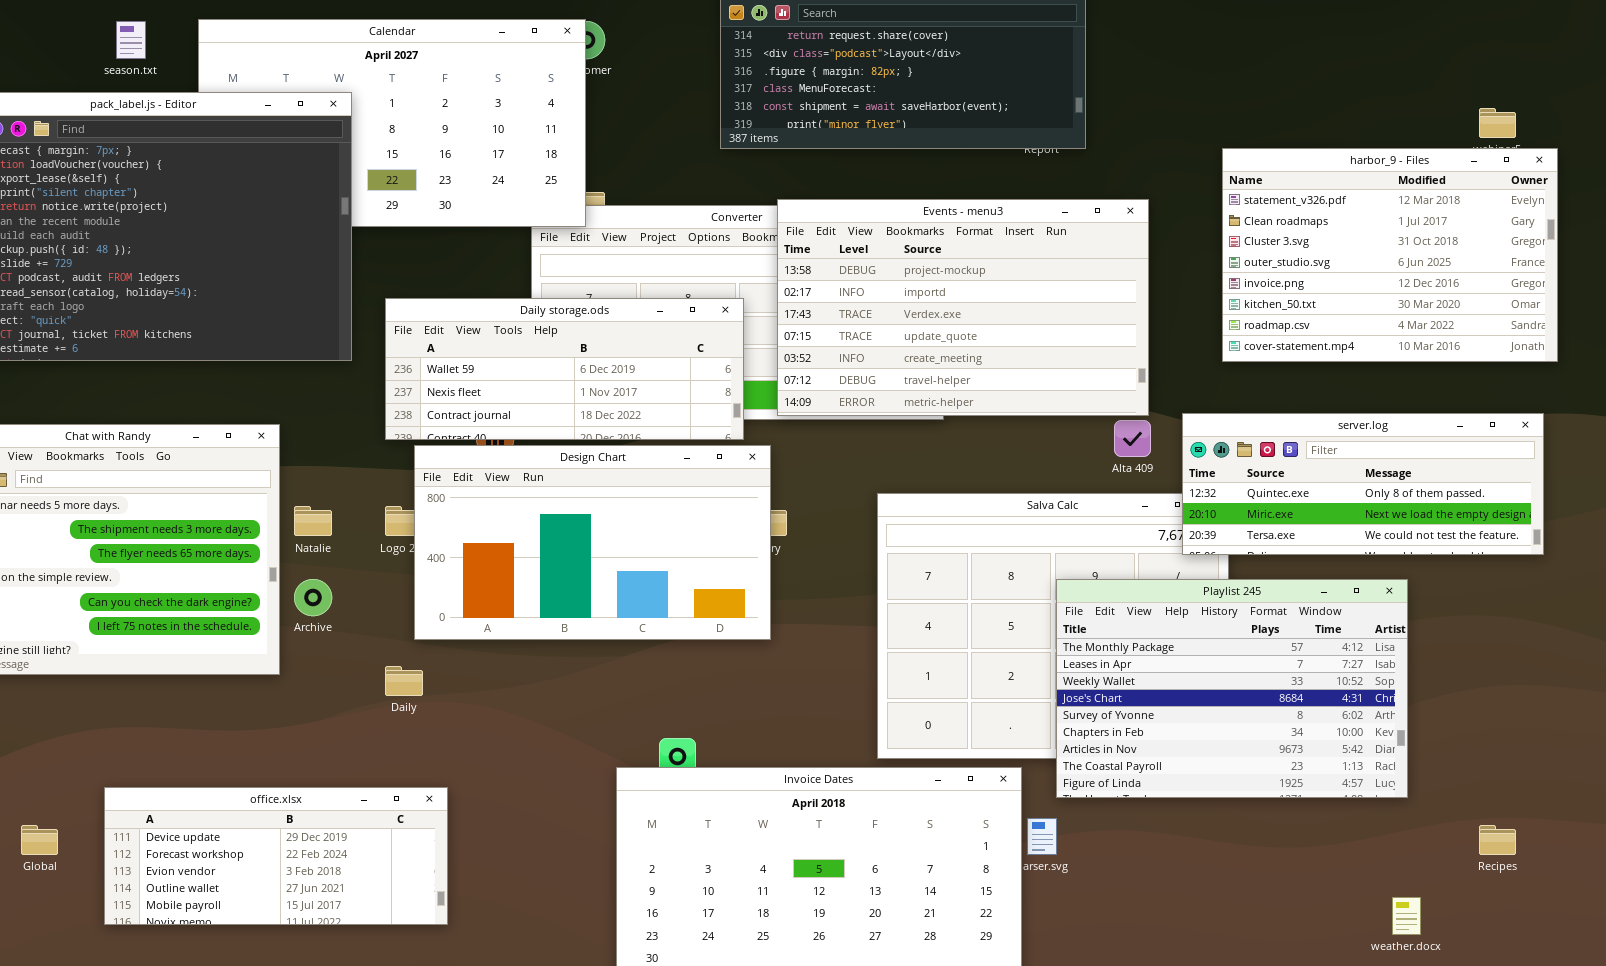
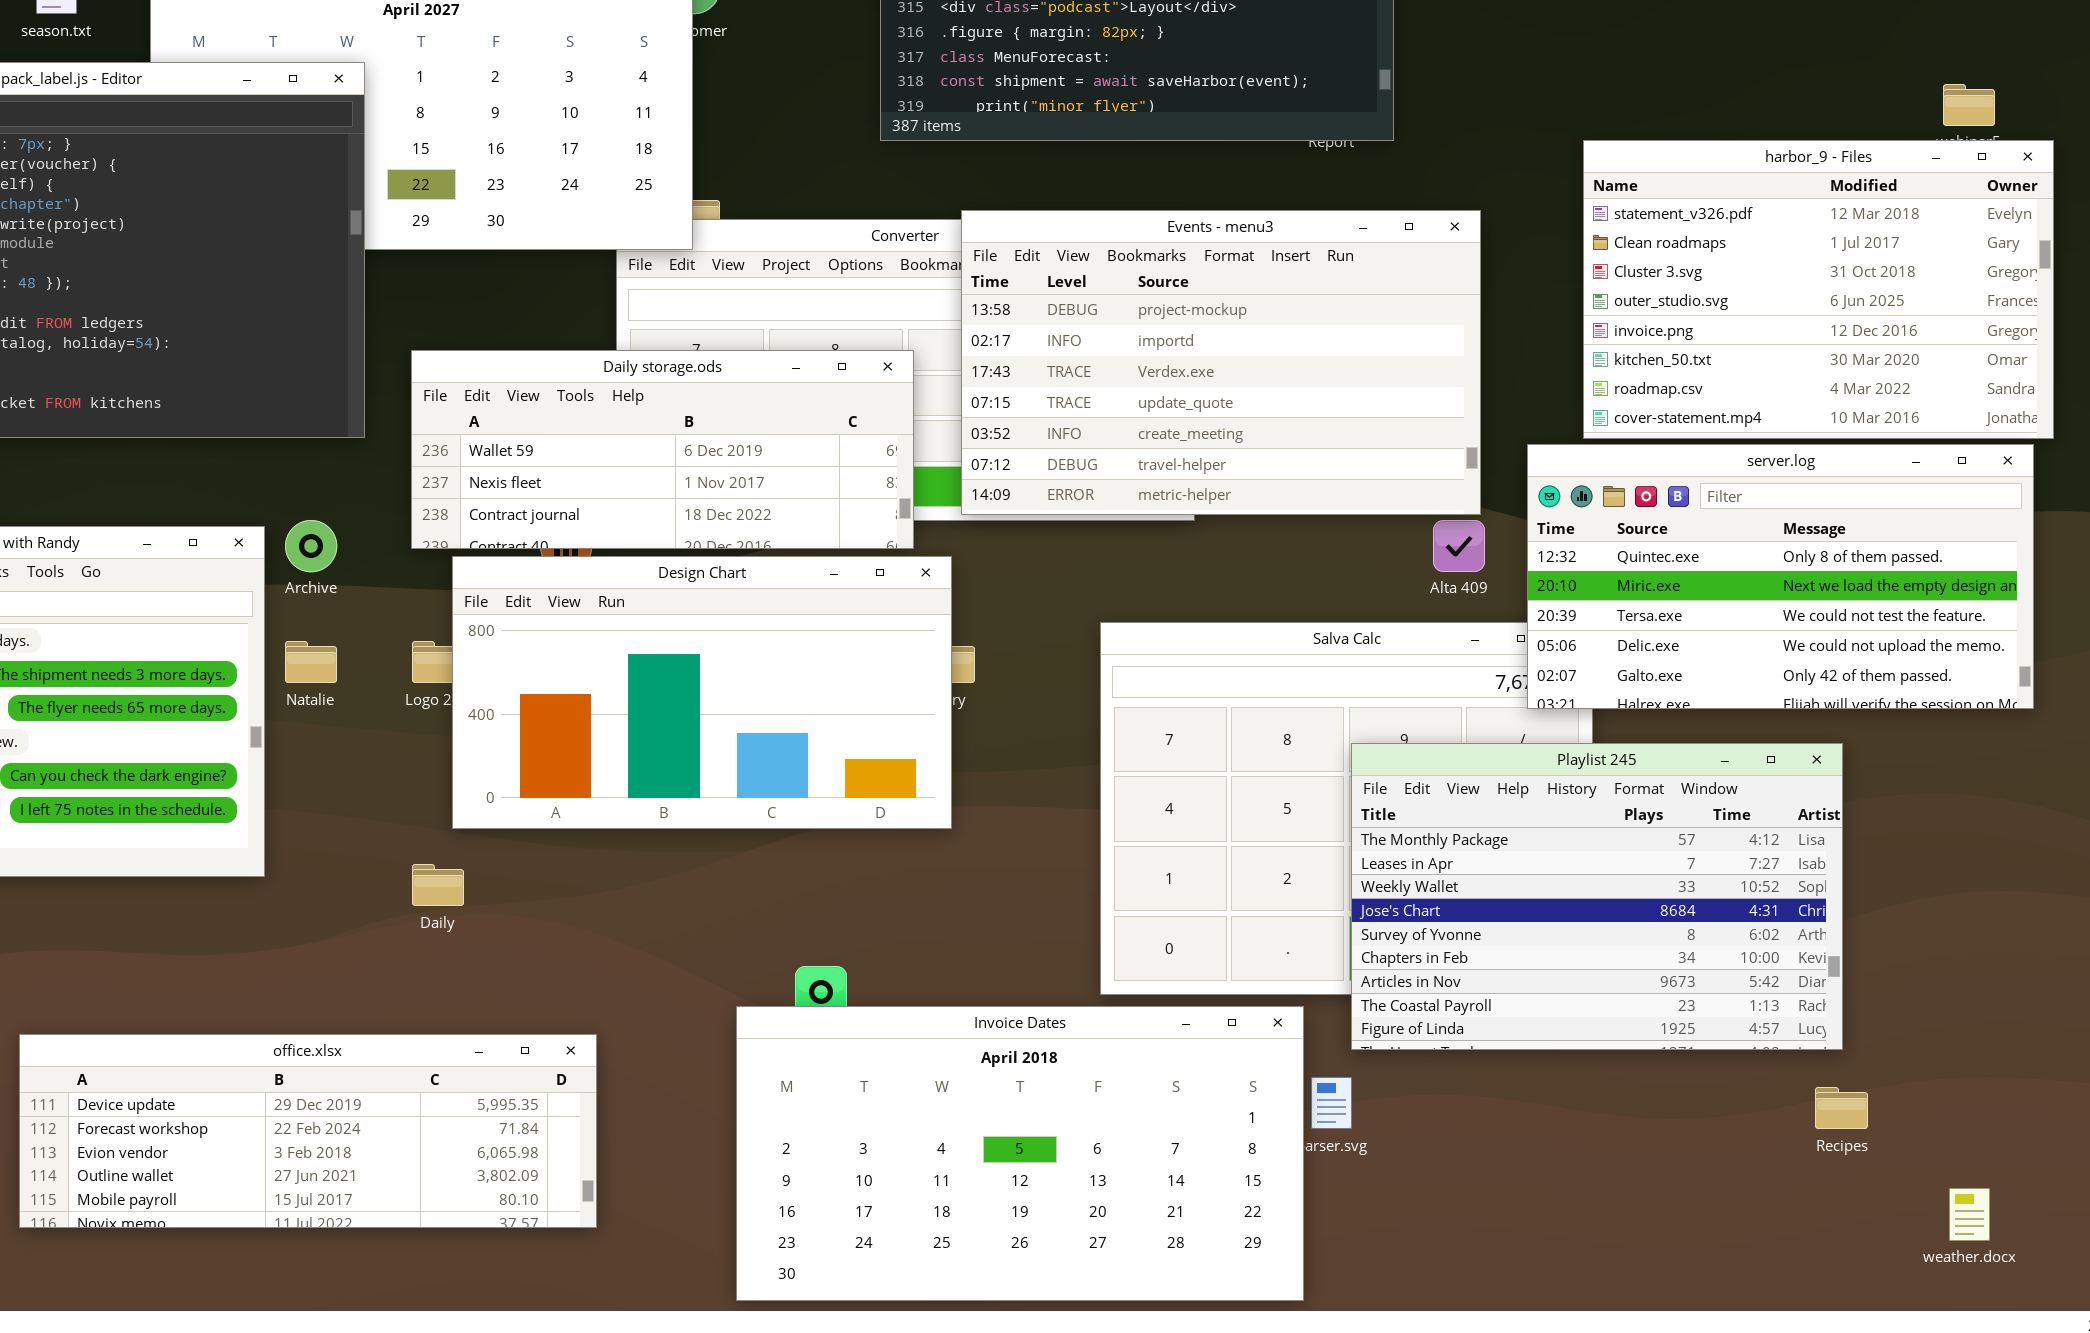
server.log: [1182,413,1544,555] -> [1527,444,2034,709], resized
Archive: [294,579,332,616] -> [285,520,337,572], moved
office.xlsx: [104,787,448,925] -> [19,1034,597,1228], resized
Recipes: [1479,825,1516,855] -> [1815,1087,1868,1129], moved
weather.docx: [1392,897,1421,935] -> [1949,1188,1990,1241], moved

